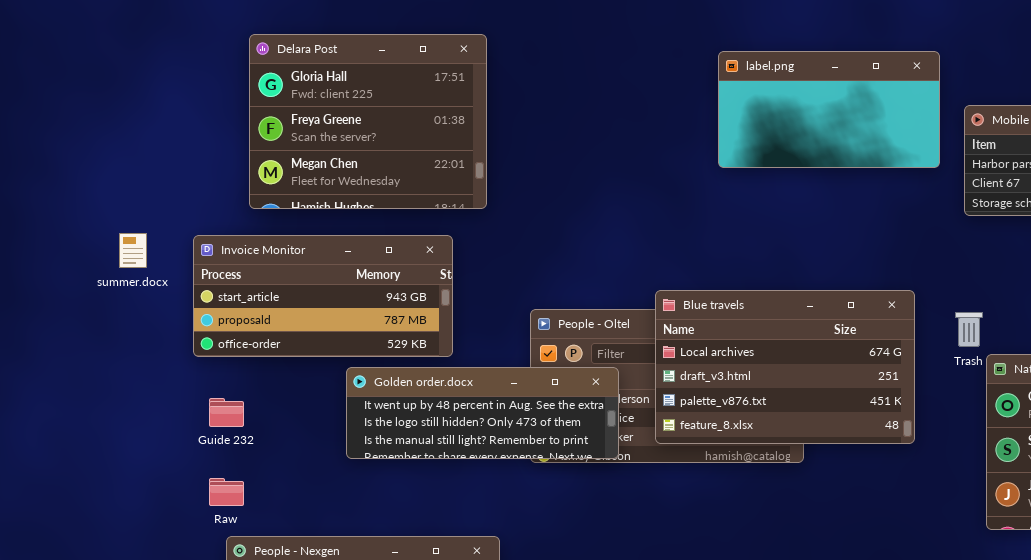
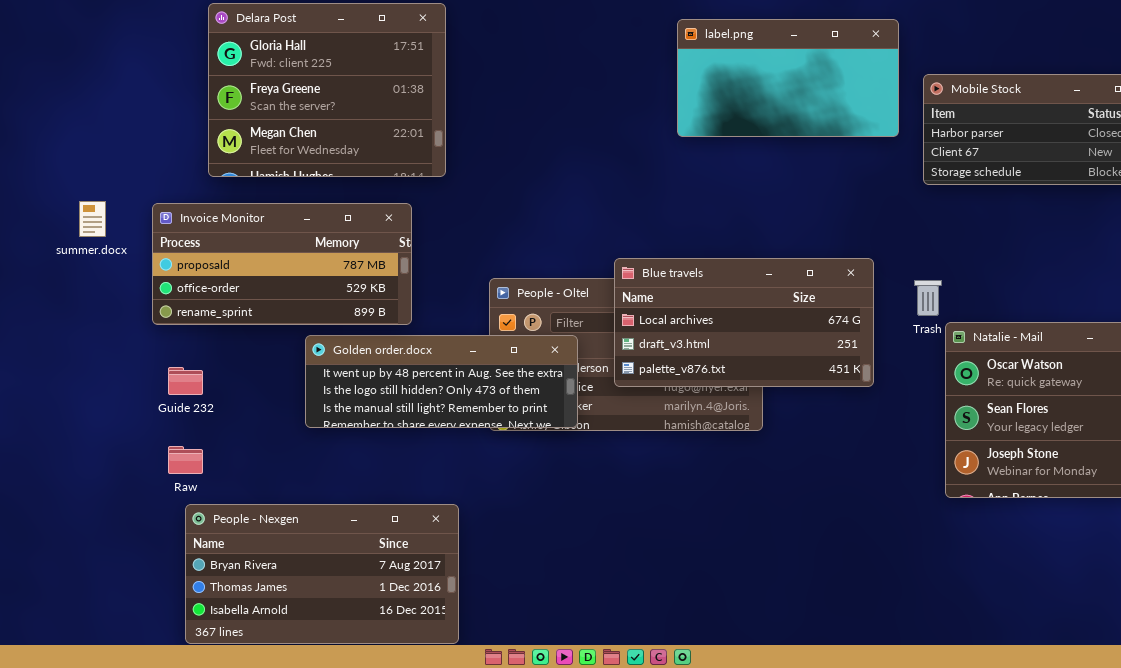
Invoice Monitor: [193,235,453,357] -> [152,203,412,325], scrolled down 1 row
Blue travels: [655,290,915,444] -> [614,258,874,387], resized

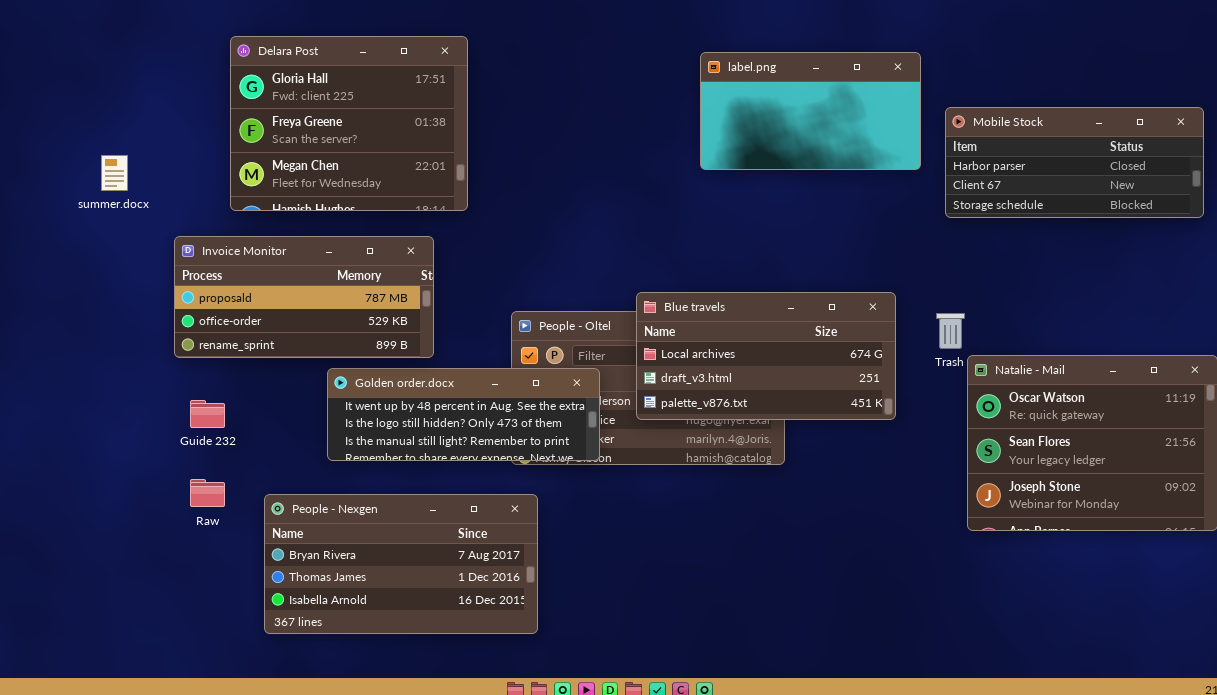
summer.docx: [79,201,106,237] -> [101,155,128,191], moved
People - Nexgen: [185,504,459,644] -> [264,494,538,634], moved

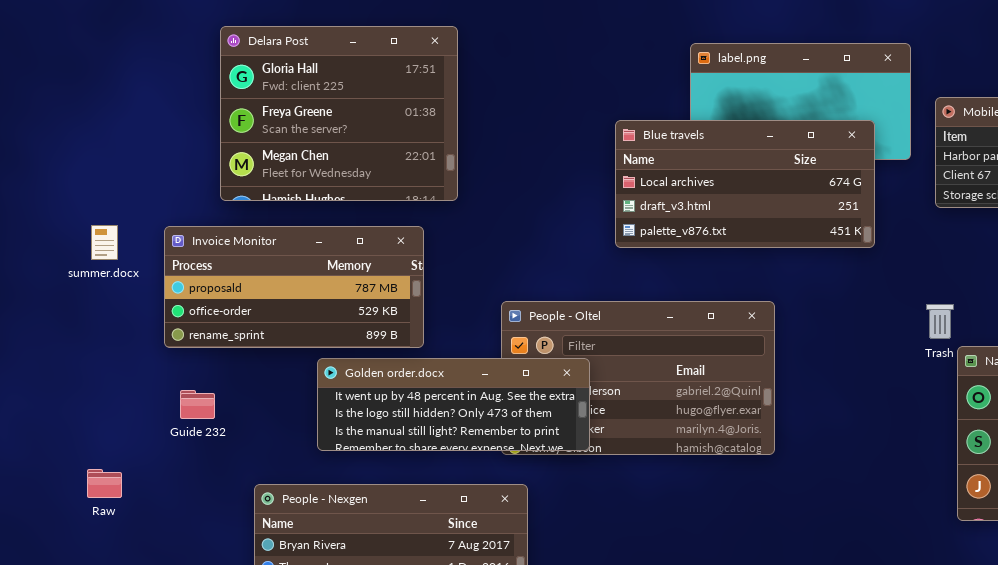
summer.docx: [101,155,128,191] -> [91,225,118,260], moved
Blue travels: [636,292,896,420] -> [615,120,875,248], moved
Raw: [190,479,225,507] -> [87,469,122,498], moved

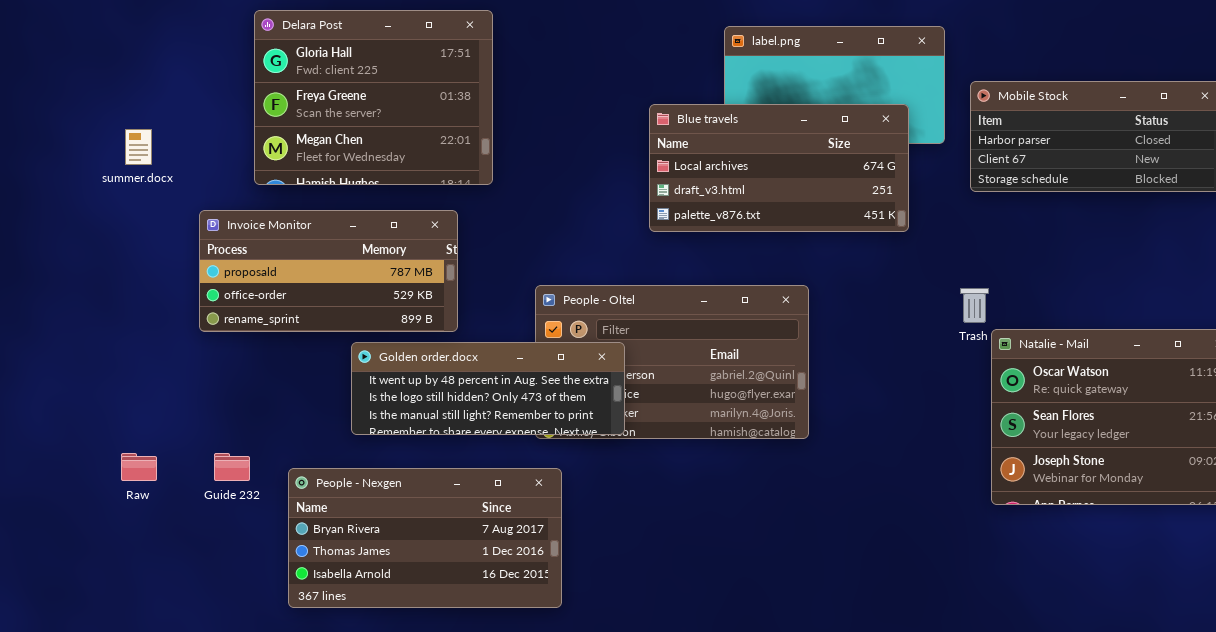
summer.docx: [91,225,118,260] -> [125,129,152,165], moved
Guide 232: [180,390,215,419] -> [214,453,250,481], moved

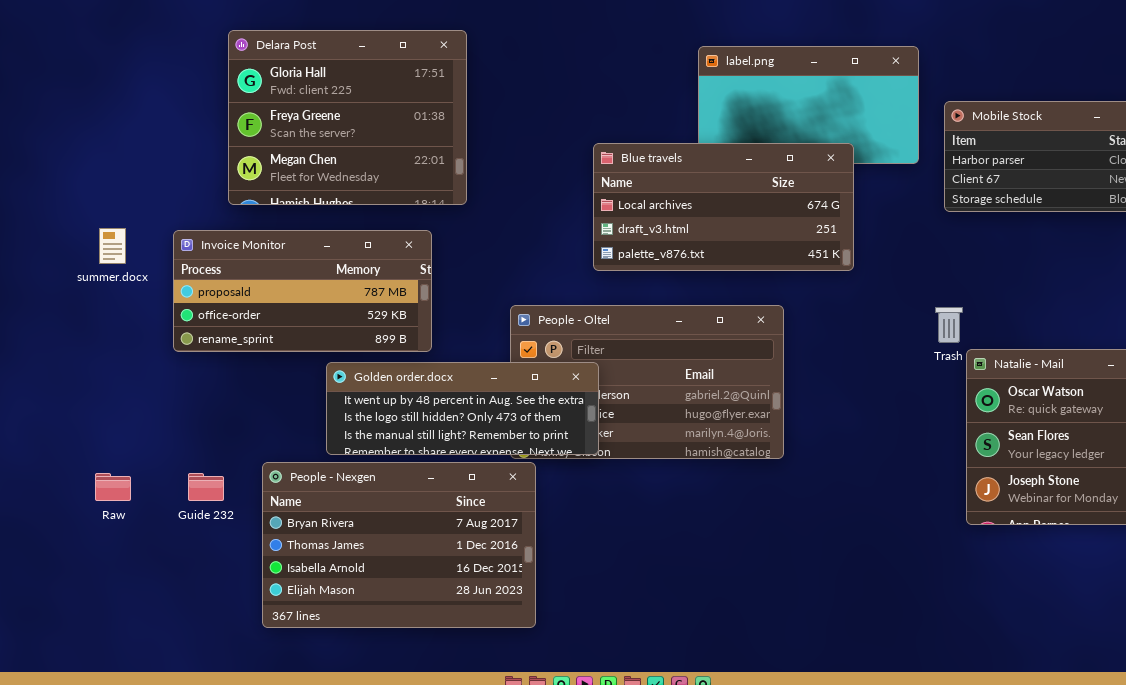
Blue travels: [649,104,909,232] -> [593,143,854,271], moved
summer.docx: [125,129,152,165] -> [99,228,126,264], moved
People - Nexgen: [288,468,562,608] -> [262,462,536,628], resized

